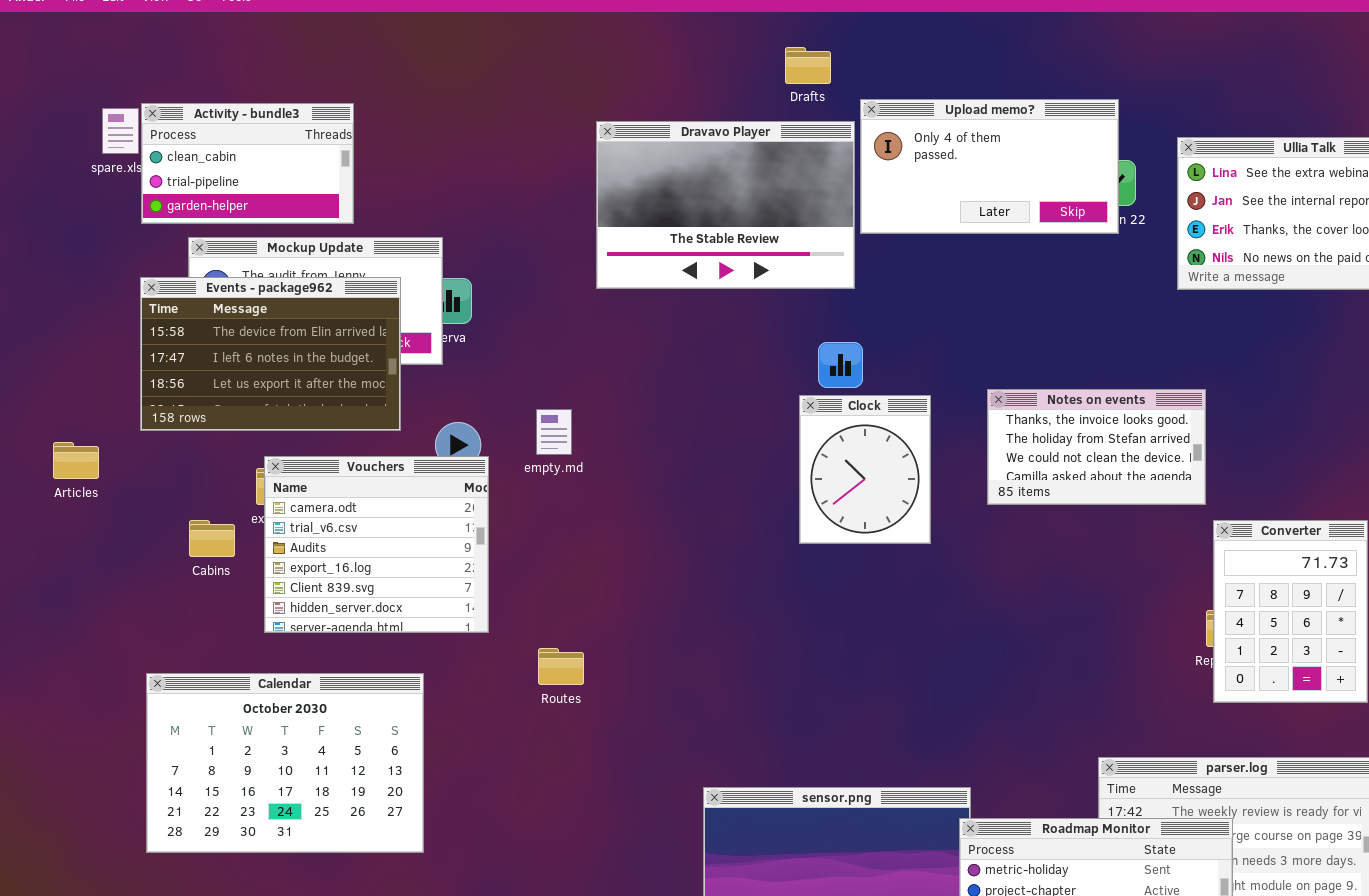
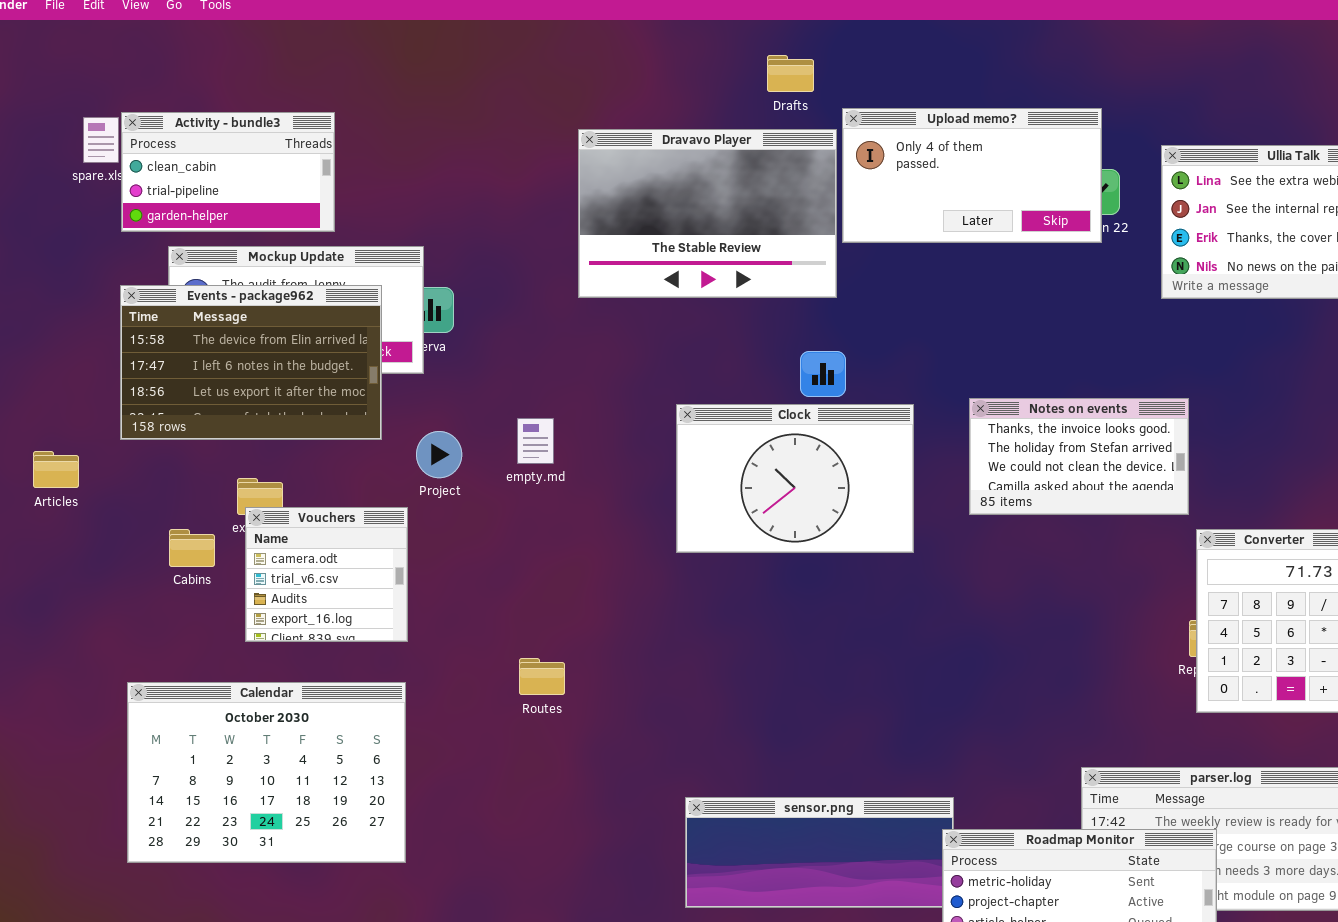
Clock: [799,395,931,544] -> [676,404,914,553], resized
Vouchers: [264,456,489,633] -> [245,507,408,642], resized

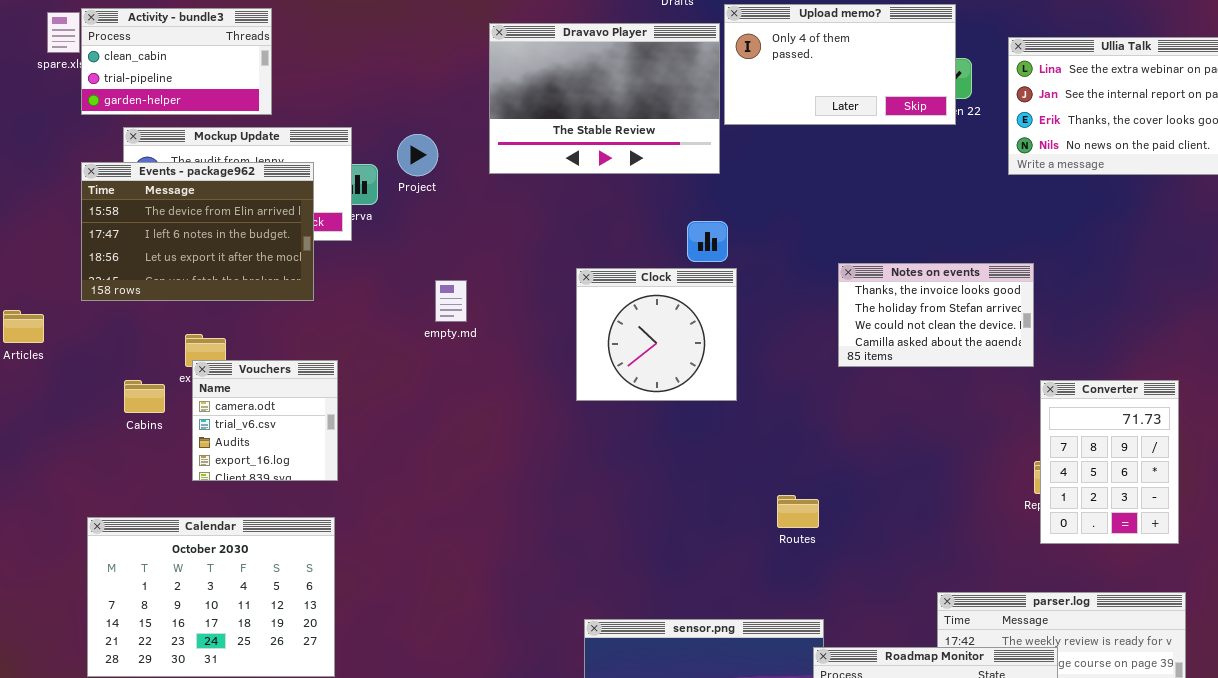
Clock: [676,404,914,553] -> [576,268,737,401], resized
Project: [416,431,462,478] -> [397,134,438,176], moved
Routes: [519,658,565,695] -> [777,495,819,528], moved

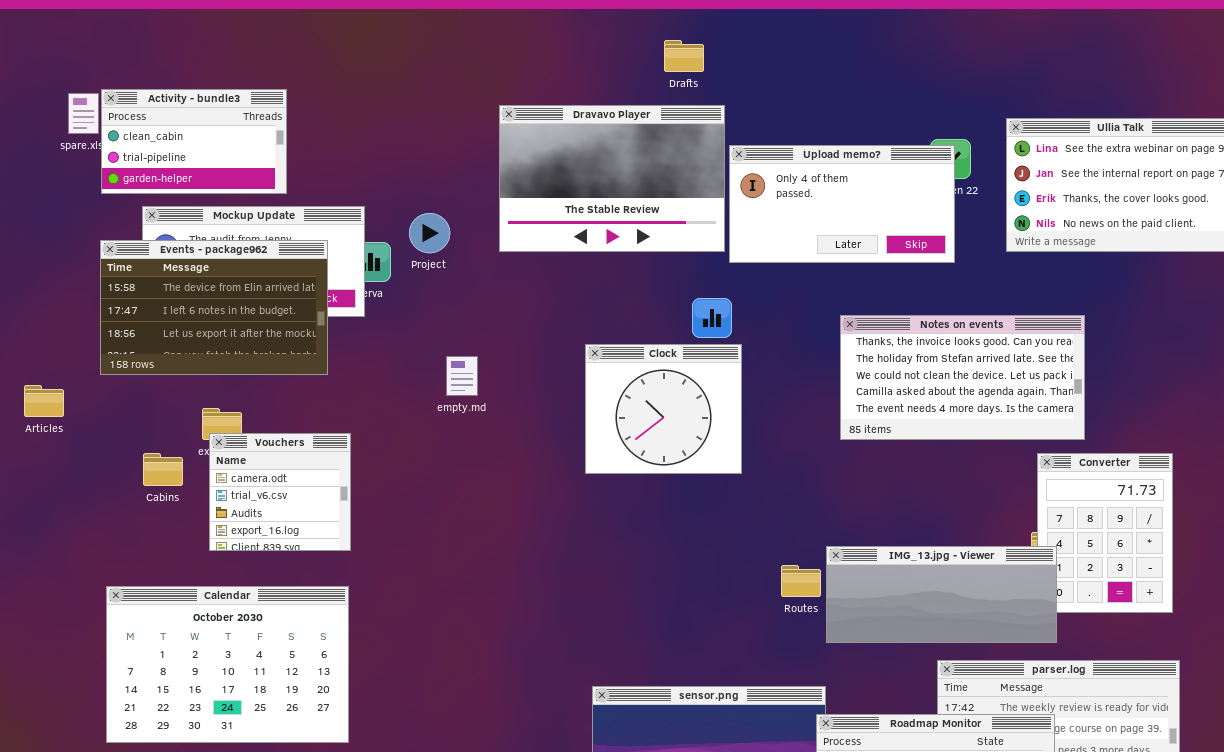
Upload memo?: [724,4,956,125] -> [729,145,955,263], moved
Notes on events: [838,263,1034,367] -> [840,315,1085,440], resized
IMG_13.jpg - Viewer: none -> [826,546,1057,643], opened

